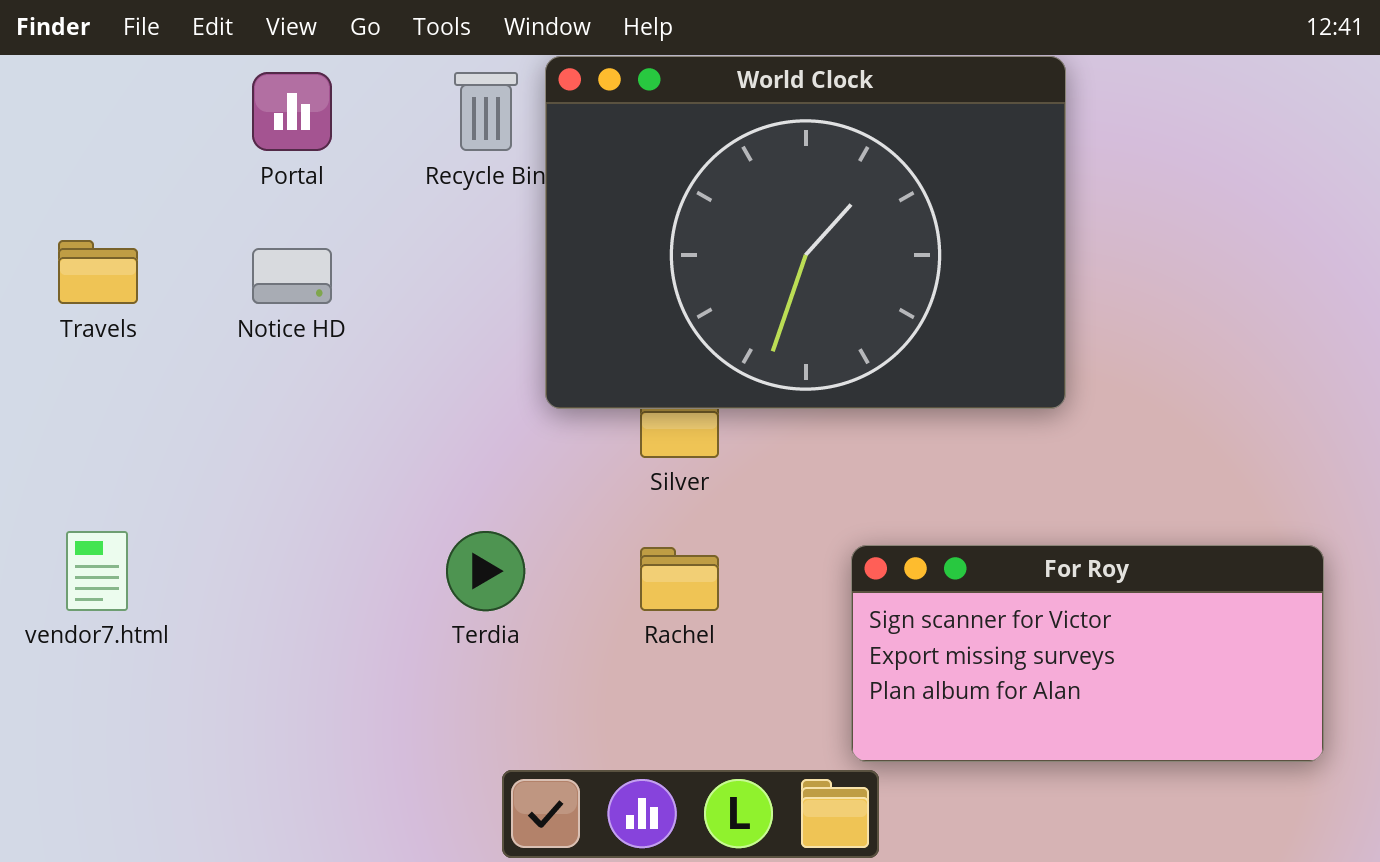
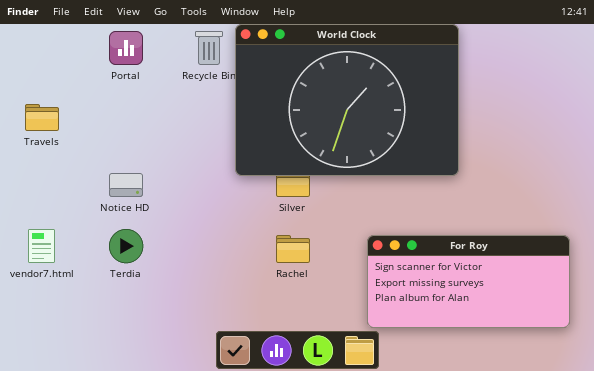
Notice HD: [252,248,332,304] -> [109,173,143,197], moved
Terdia: [446,531,525,611] -> [109,229,143,263], moved

